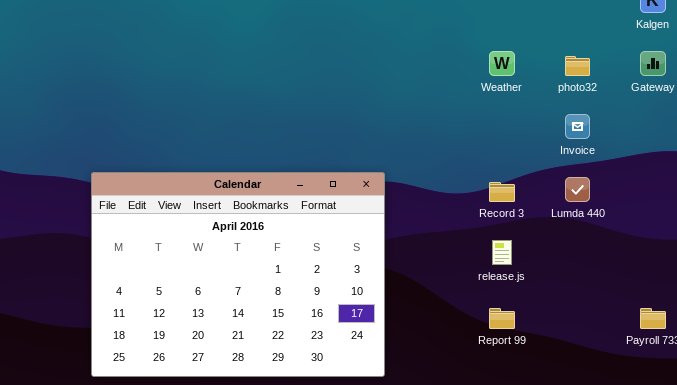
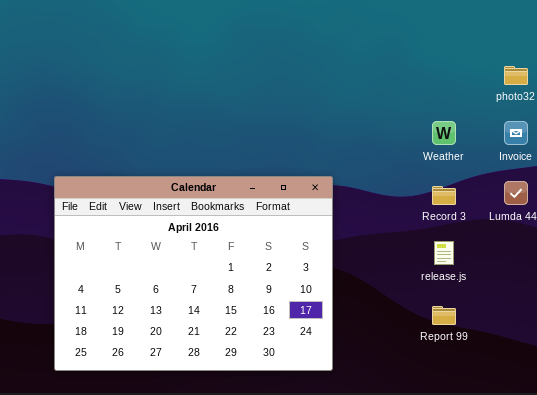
Weather: [489,51,515,76] -> [432,121,456,145], moved

